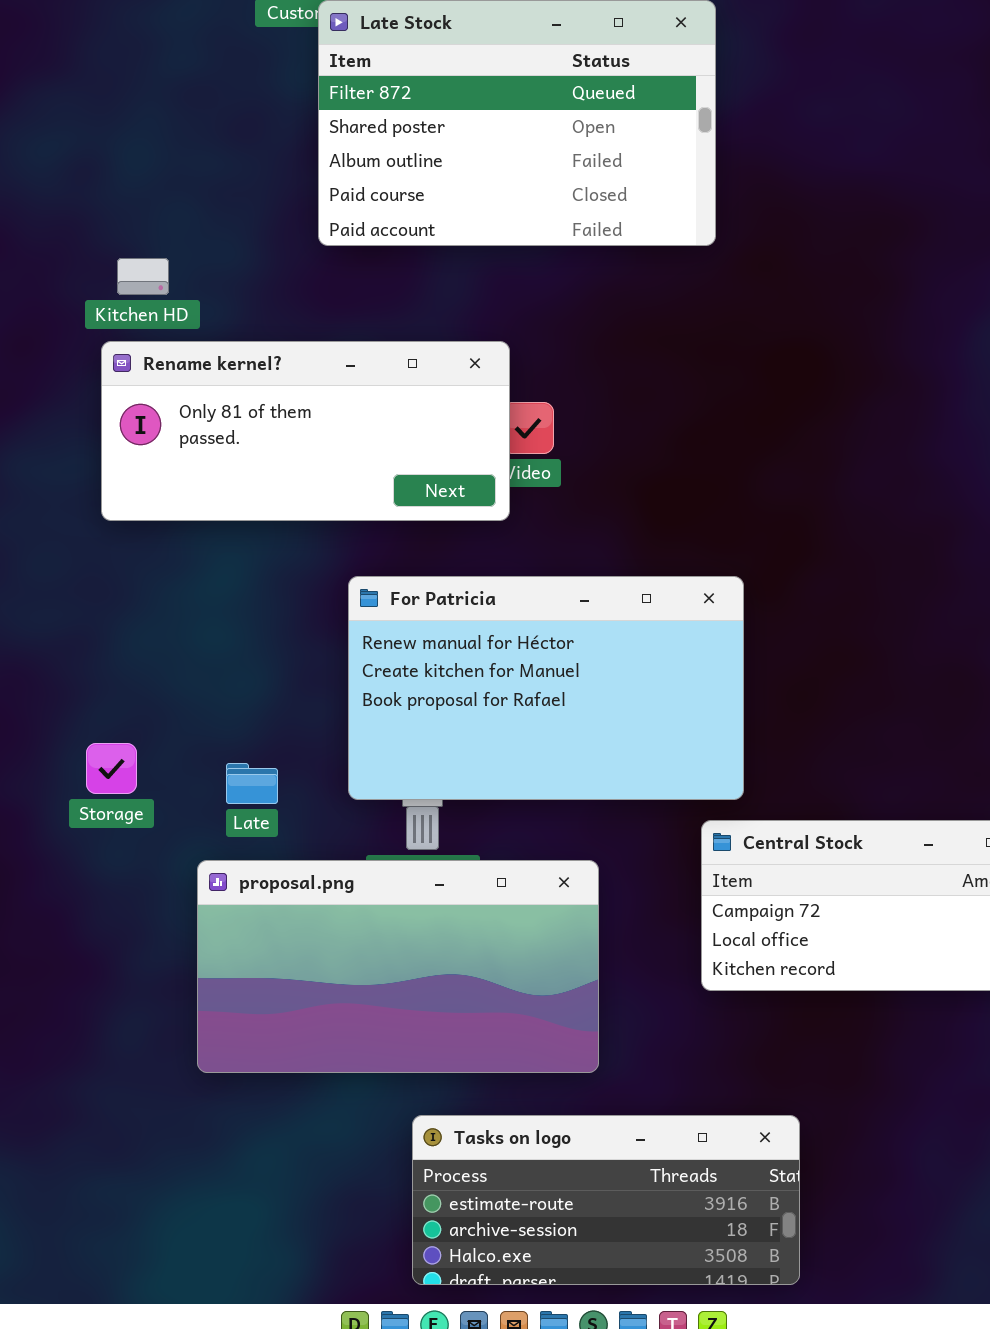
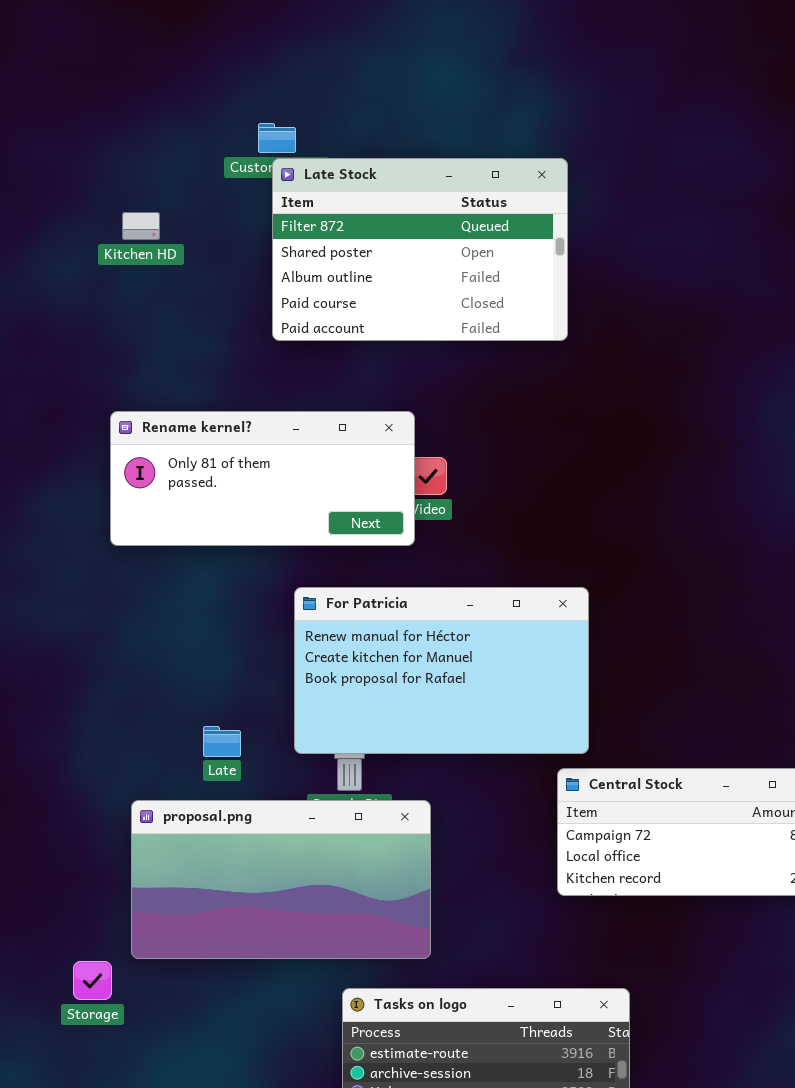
Kitchen HD: [117,258,169,295] -> [122,212,160,240], moved
Storage: [86,743,137,794] -> [73,961,112,1000], moved
proposal.png: [197,860,599,1073] -> [131,800,431,959], moved

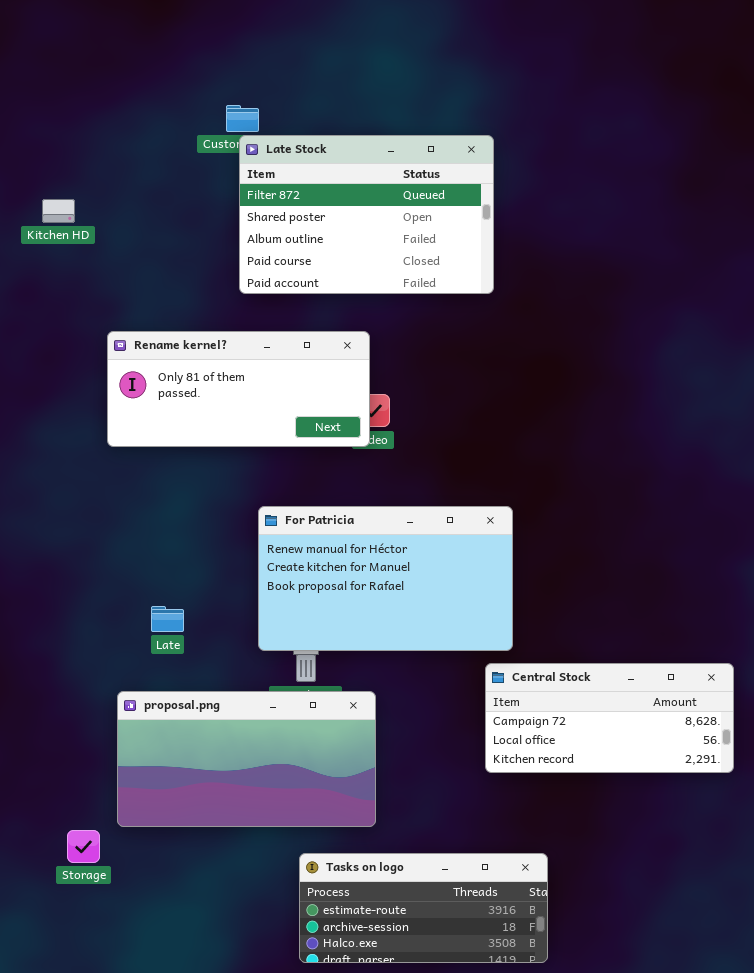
Kitchen HD: [122,212,160,240] -> [42,199,75,223], moved
Rename kernel?: [110,411,415,546] -> [107,331,370,447], moved
Late: [203,726,241,757] -> [151,606,184,632], moved

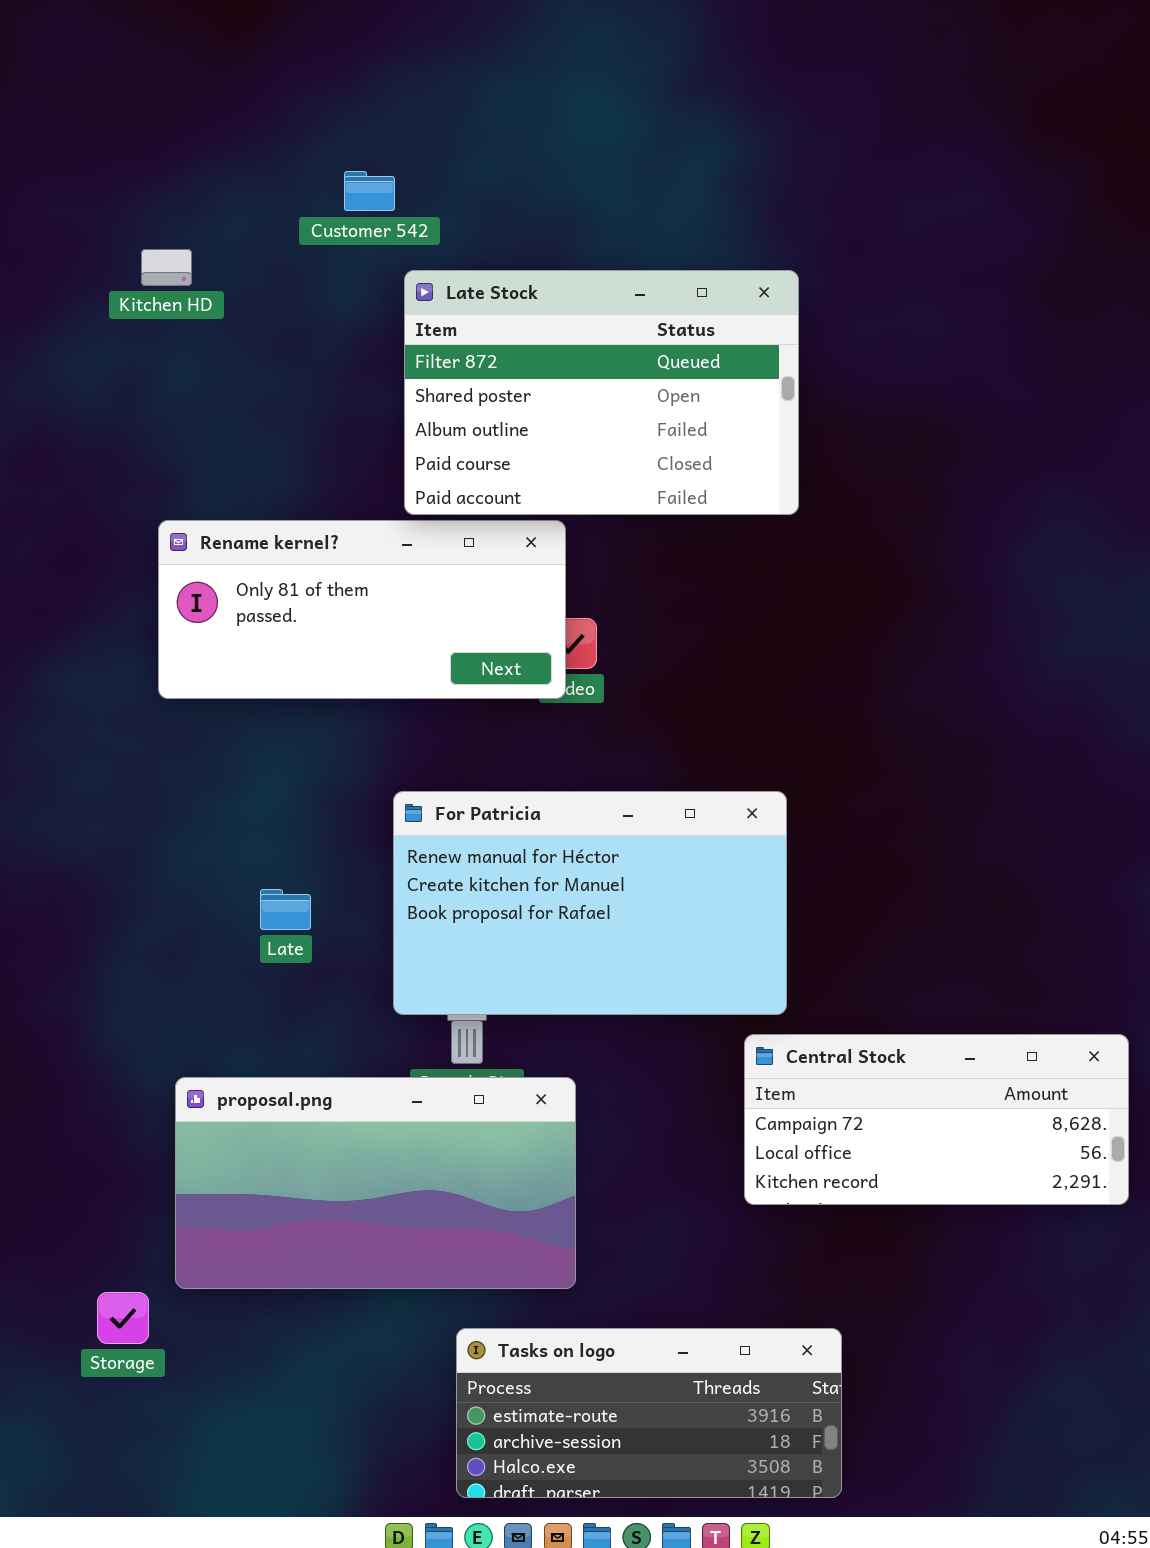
Late Stock: [239,135,494,294] -> [404,270,799,515], moved
Kitchen HD: [42,199,75,223] -> [141,249,192,286], moved
Late: [151,606,184,632] -> [260,889,311,930], moved

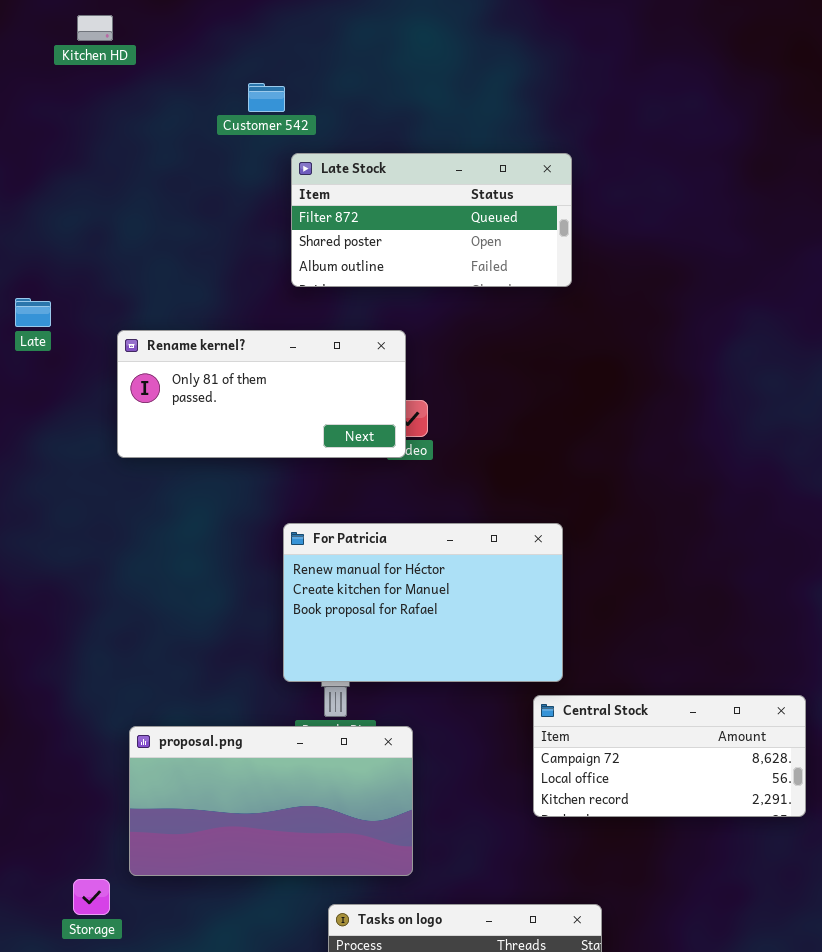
Kitchen HD: [141,249,192,286] -> [77,15,113,41], moved
Late Stock: [404,270,799,515] -> [291,153,572,287], resized
Late: [260,889,311,930] -> [15,298,51,327], moved

